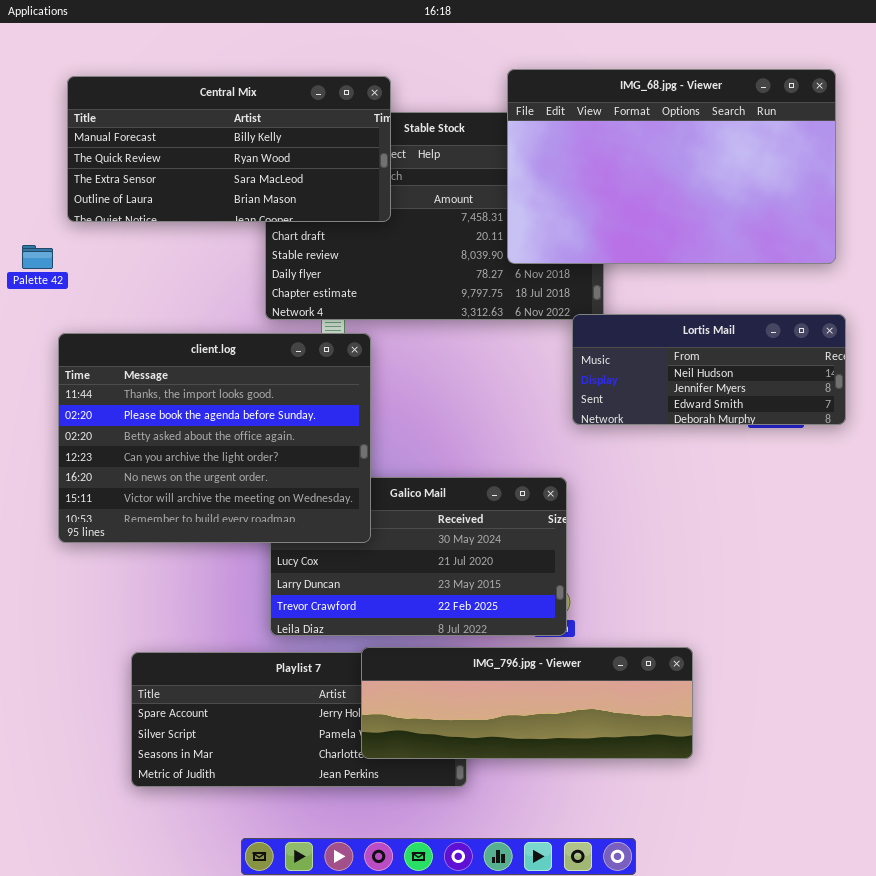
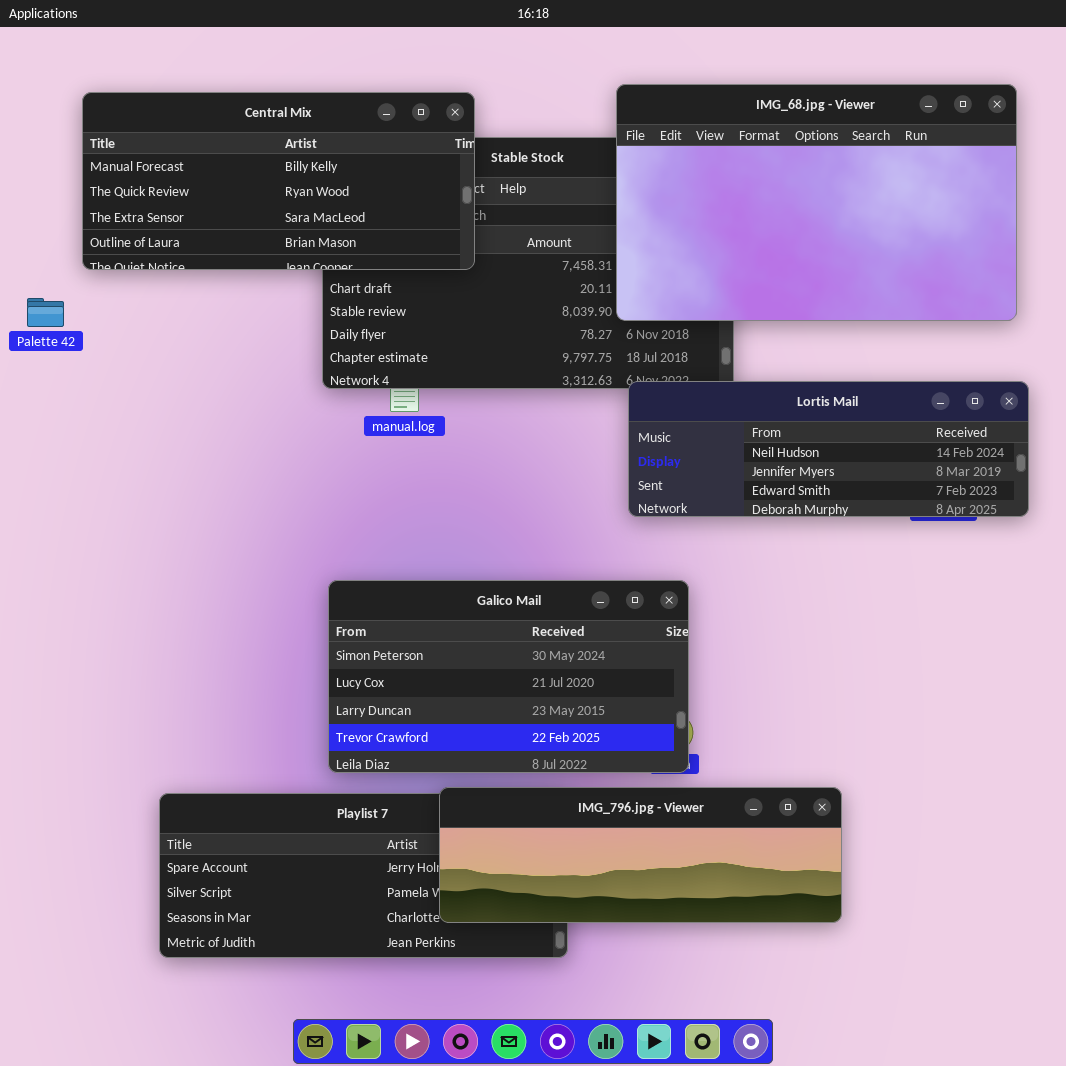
Lortis Mail: [572,314,846,425] -> [628,381,1029,517], resized
client.log: [58,333,371,543] -> none, closed

